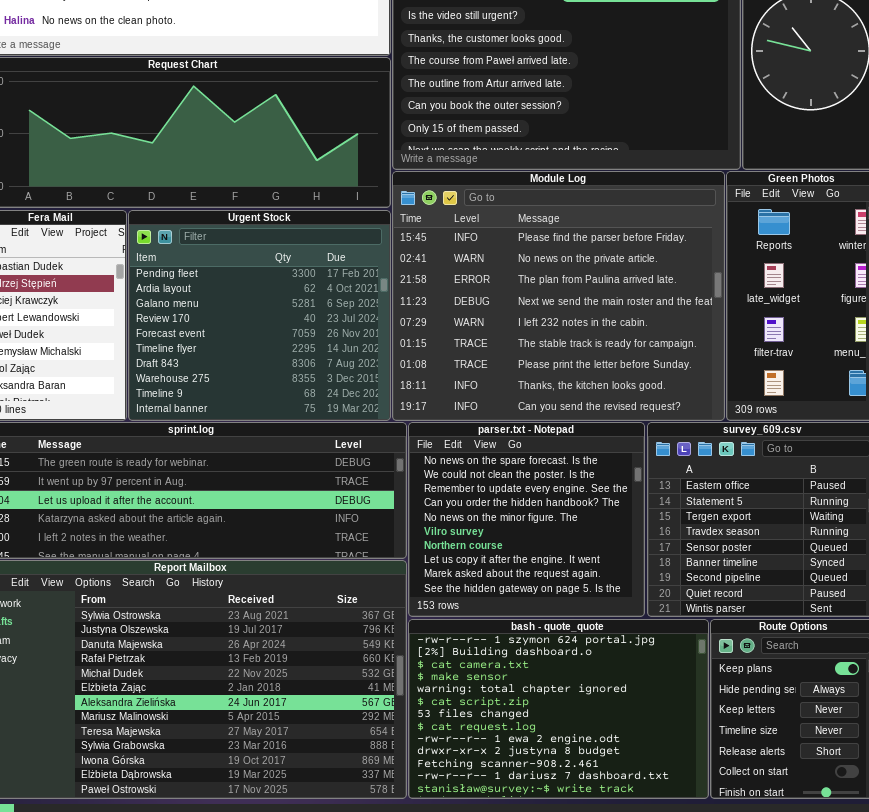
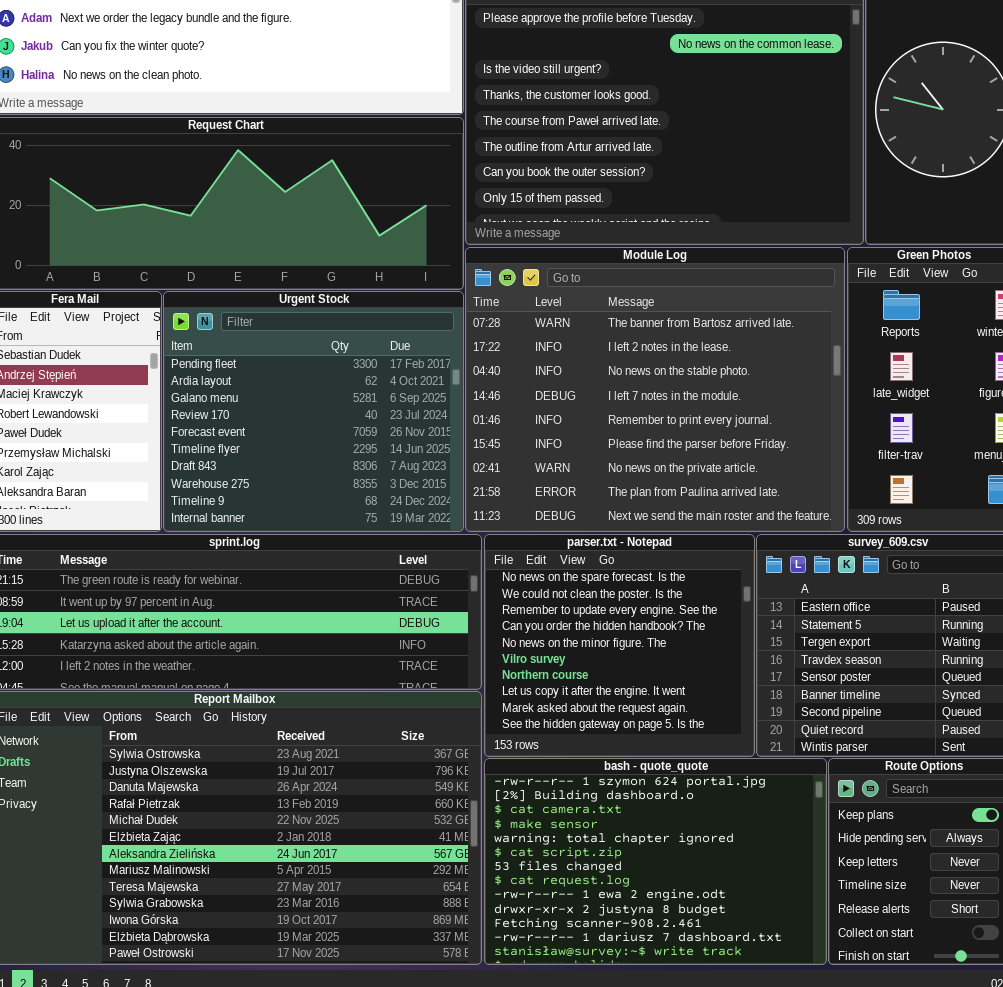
Module Log: [392,171,725,421] -> [465,247,845,532], scrolled up 5 rows

